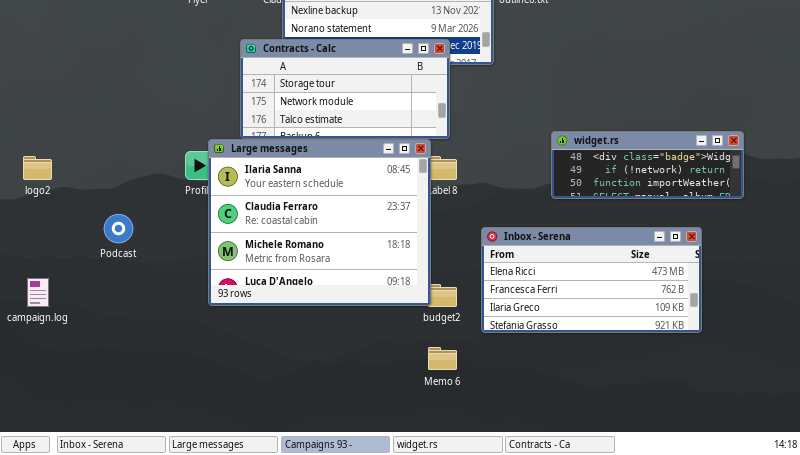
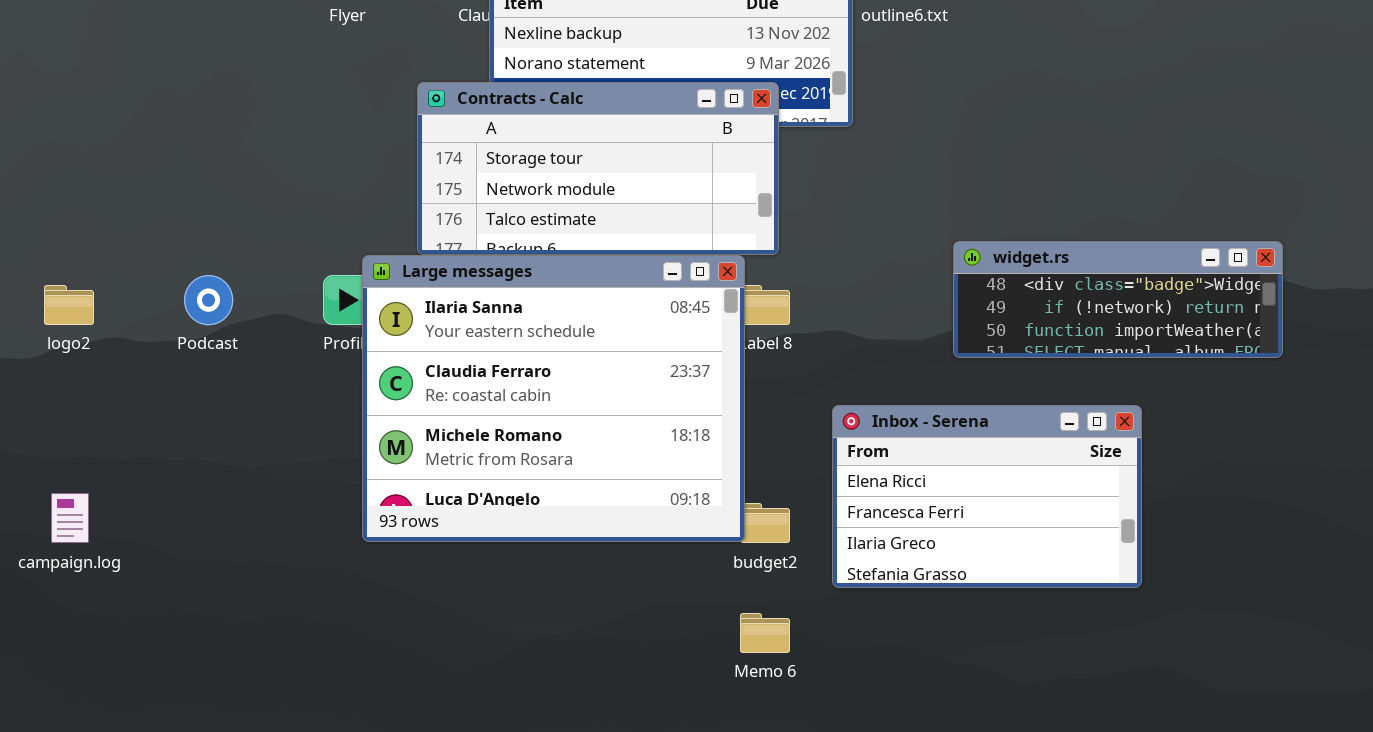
Podcast: [104,214,133,243] -> [184,275,233,325], moved
Inbox - Serena: [481,227,702,333] -> [832,405,1142,588], resized

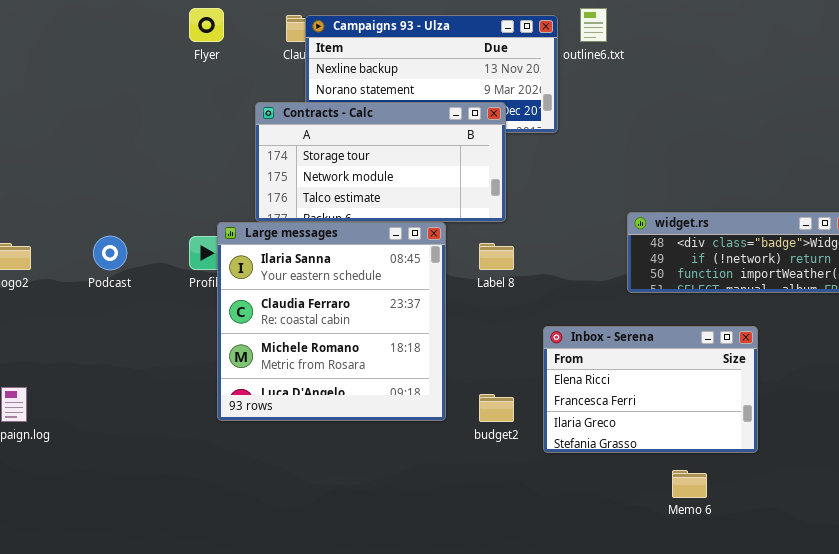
Large messages: [362,255,745,542] -> [217,222,446,421], resized
Memo 6: [740,613,790,653] -> [672,470,707,498], moved

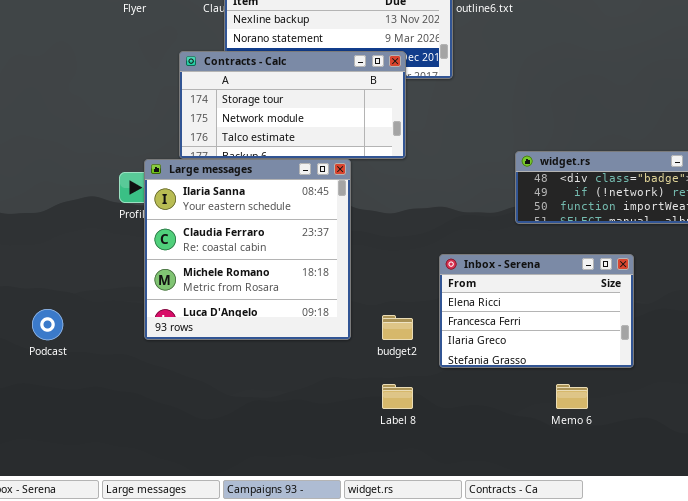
Podcast: [93,236,127,270] -> [32,309,63,340], moved
Label 8: [479,243,514,270] -> [382,384,413,409], moved

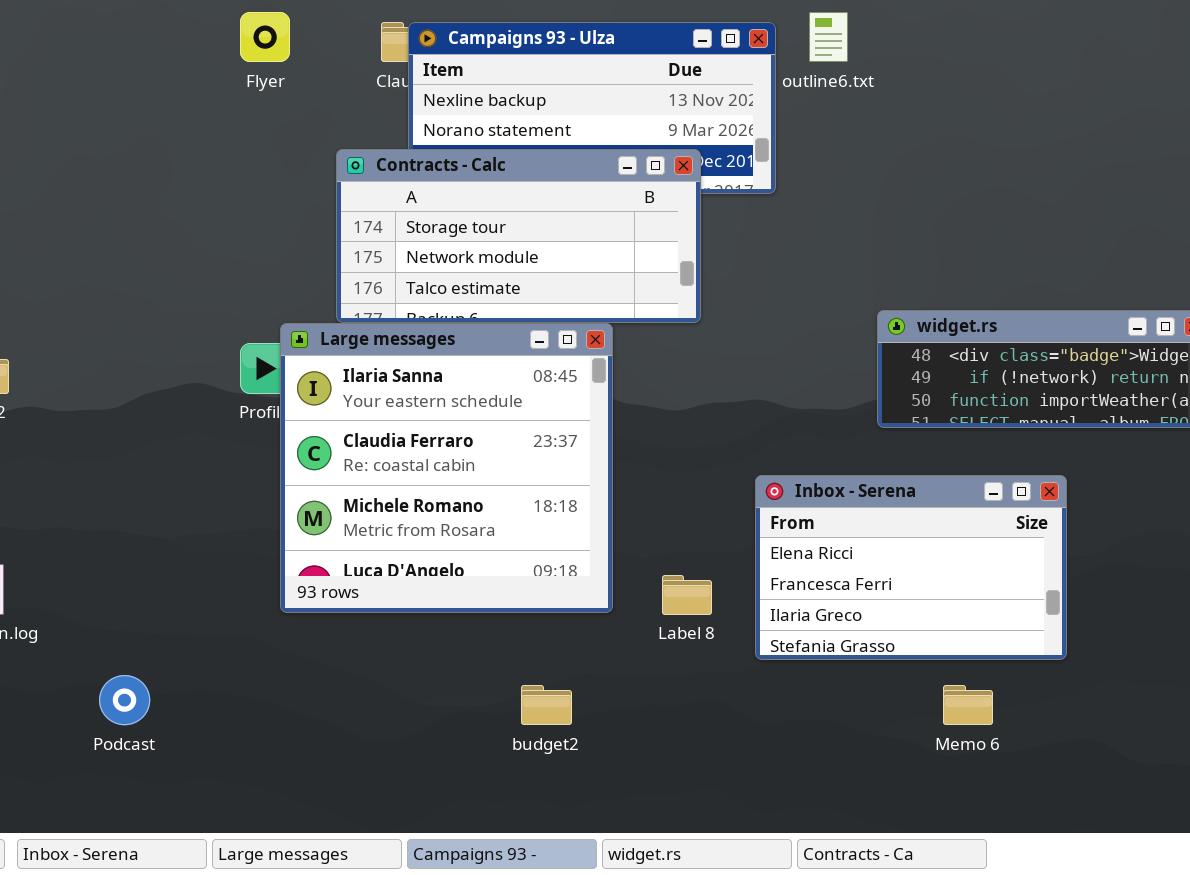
Podcast: [32,309,63,340] -> [99,675,150,725], moved
budget2: [382,315,413,340] -> [521,685,572,725], moved
Label 8: [382,384,413,409] -> [662,575,712,615], moved

